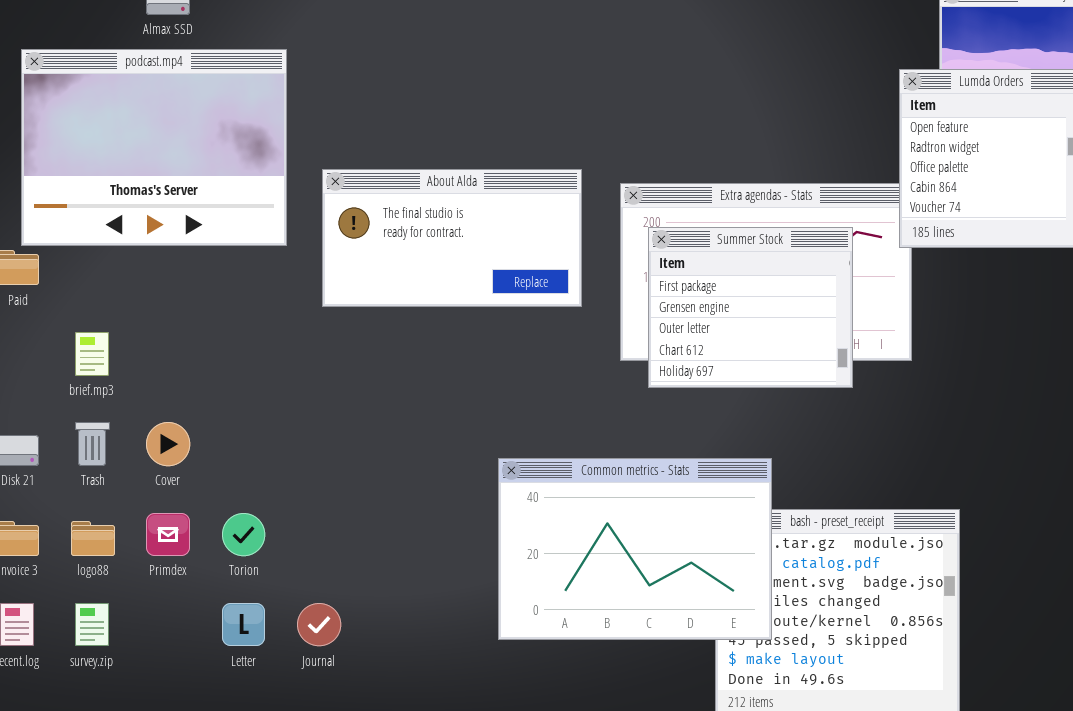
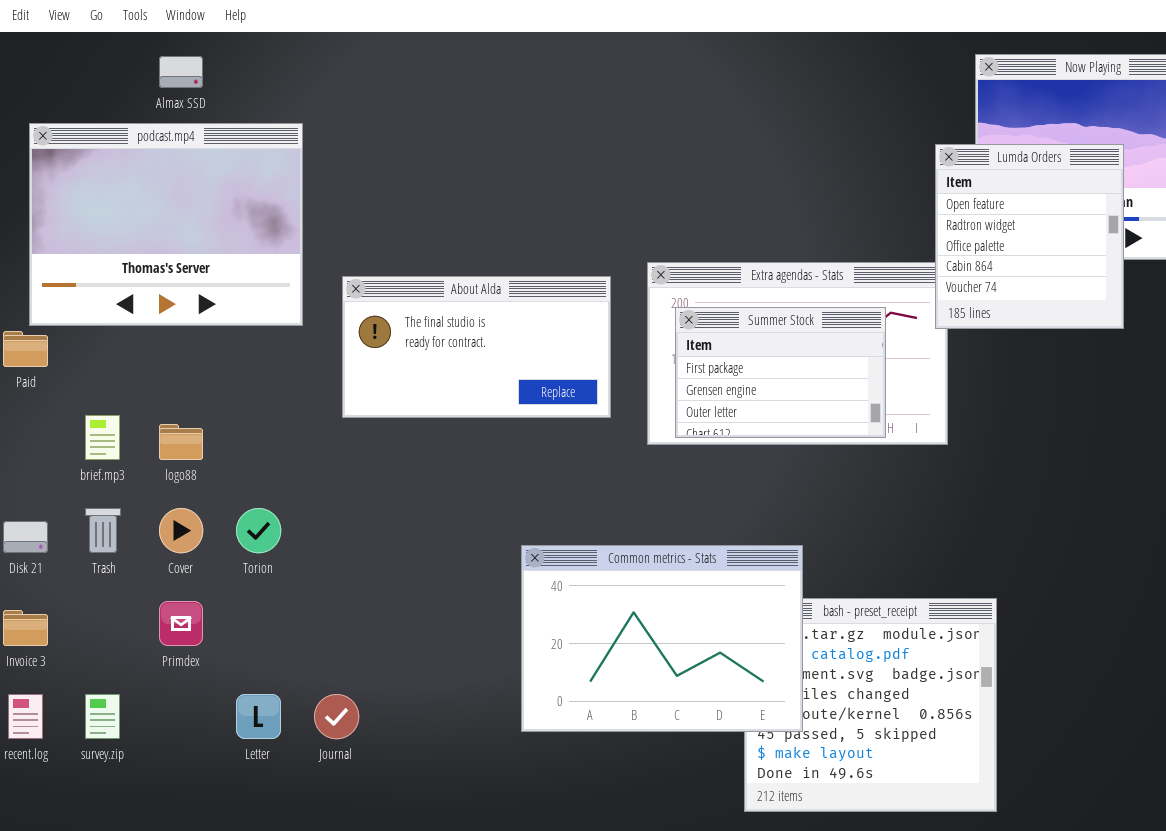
About Alda: [322,169,582,307] -> [342,276,611,418], moved
Summer Stock: [648,227,853,388] -> [675,307,886,438], resized
Torion: [222,513,265,556] -> [236,508,281,553], moved
logo88: [71,521,115,556] -> [159,424,203,460], moved

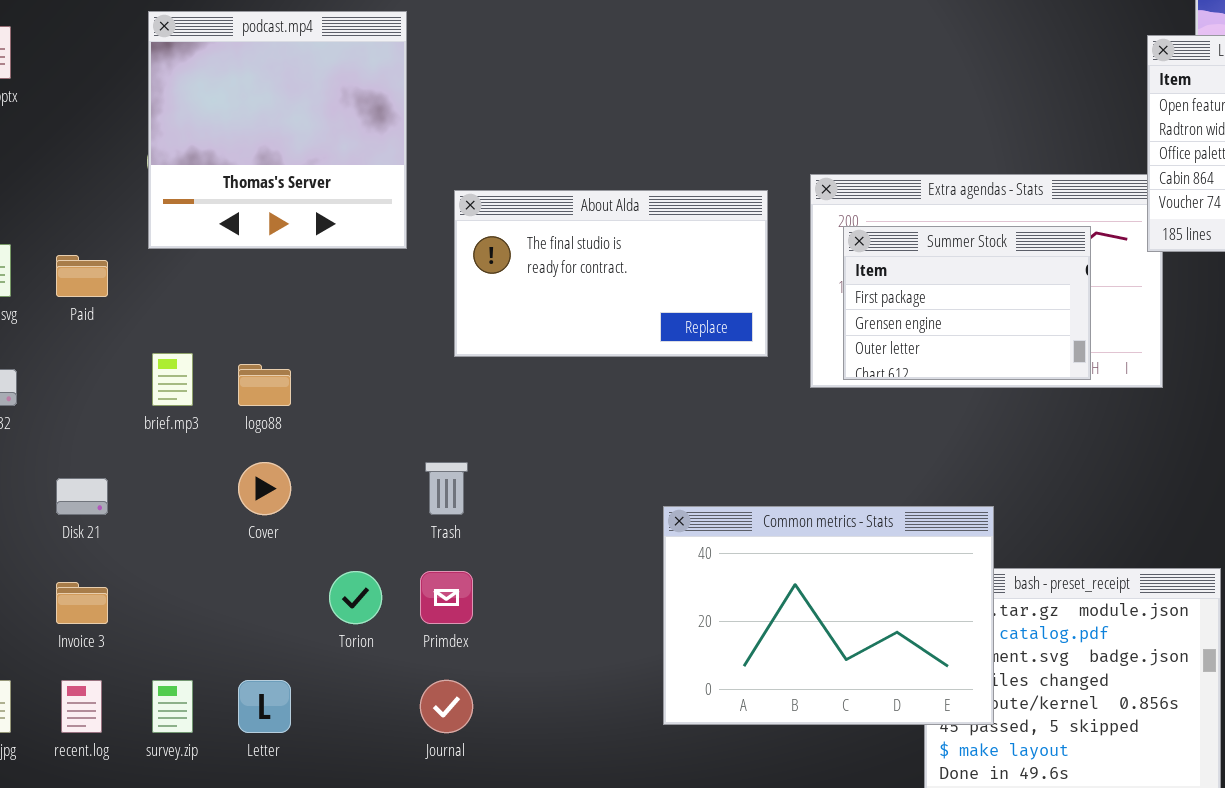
podcast.mp4: [29,123,303,326] -> [148,11,407,249], resized
Trash: [85,508,121,553] -> [425,462,468,515], moved
Torion: [236,508,281,553] -> [329,571,382,624], moved
Primdex: [159,601,203,646] -> [420,571,473,624], moved
Letter: [236,694,281,739] -> [238,680,291,733], moved

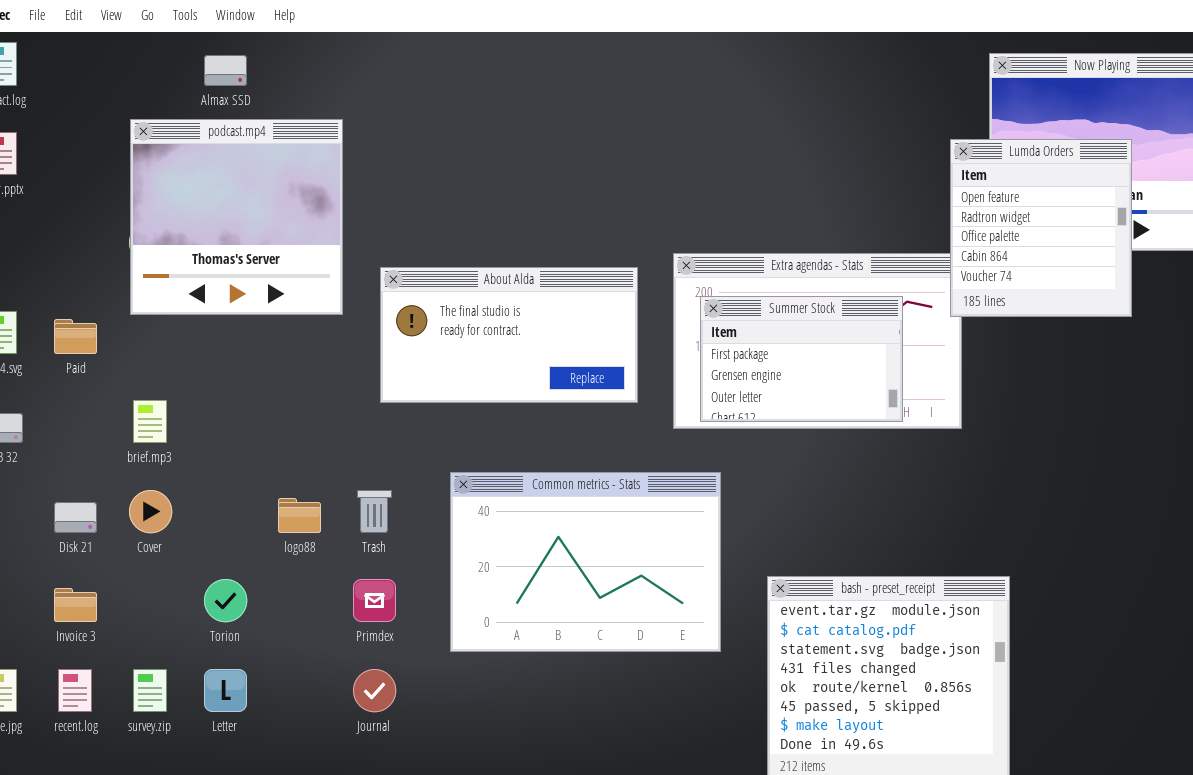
logo88: [238,364,291,406] -> [278,498,321,533], moved
Cover: [238,462,291,515] -> [129,490,172,533], moved
Common metrics - Stats: [663,506,994,725] -> [450,472,721,652], moved
Torion: [329,571,382,624] -> [204,579,247,622], moved

